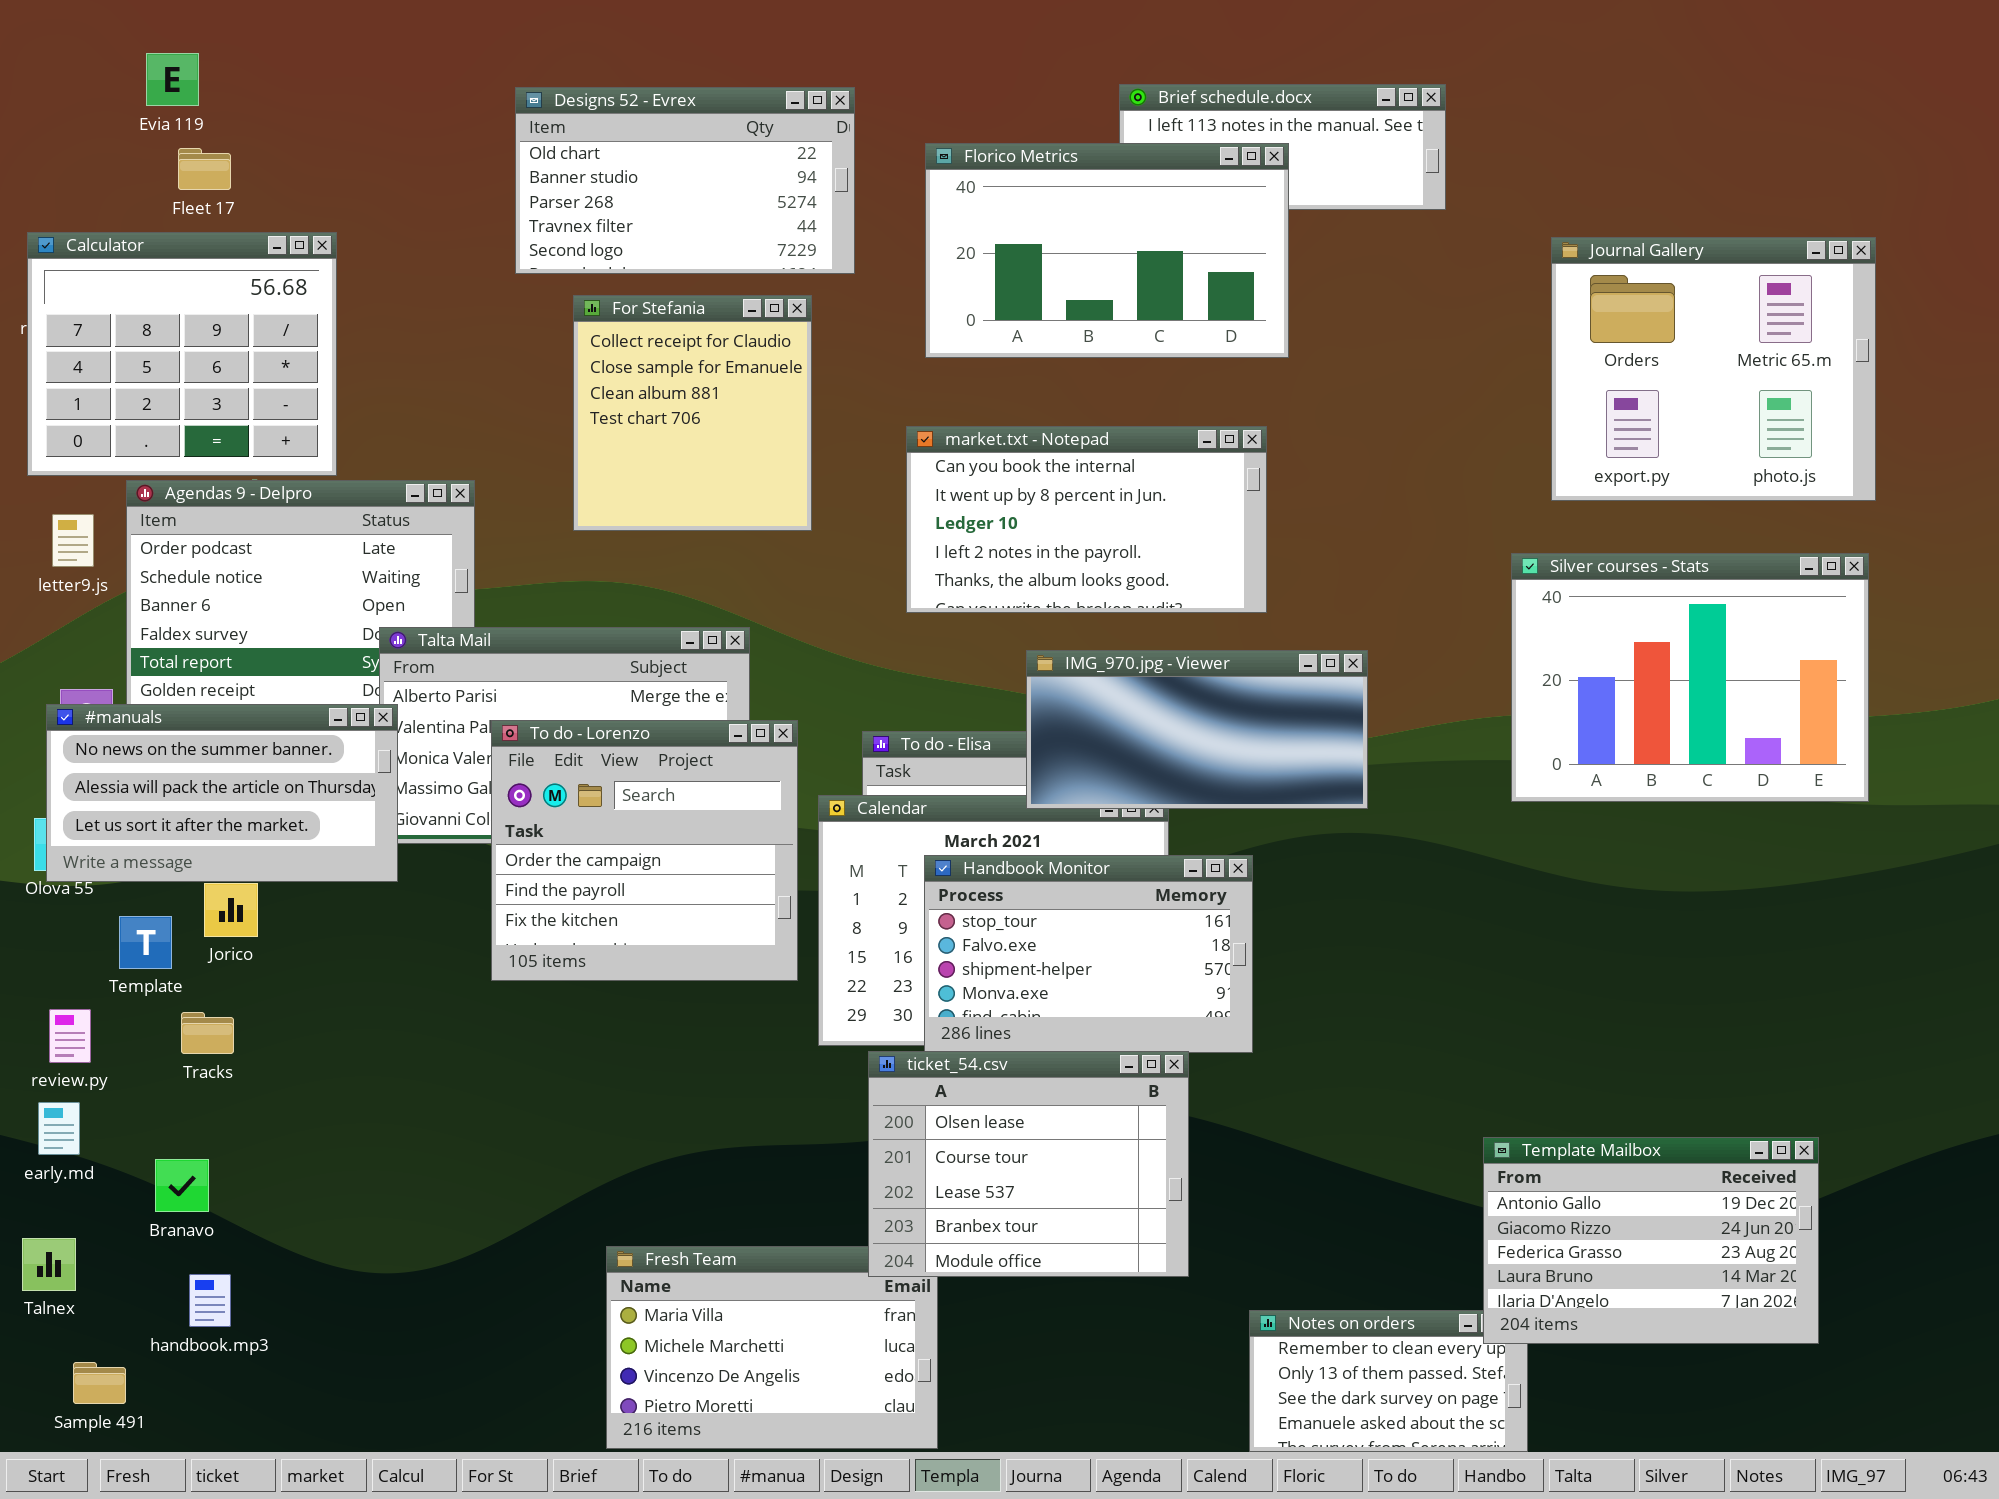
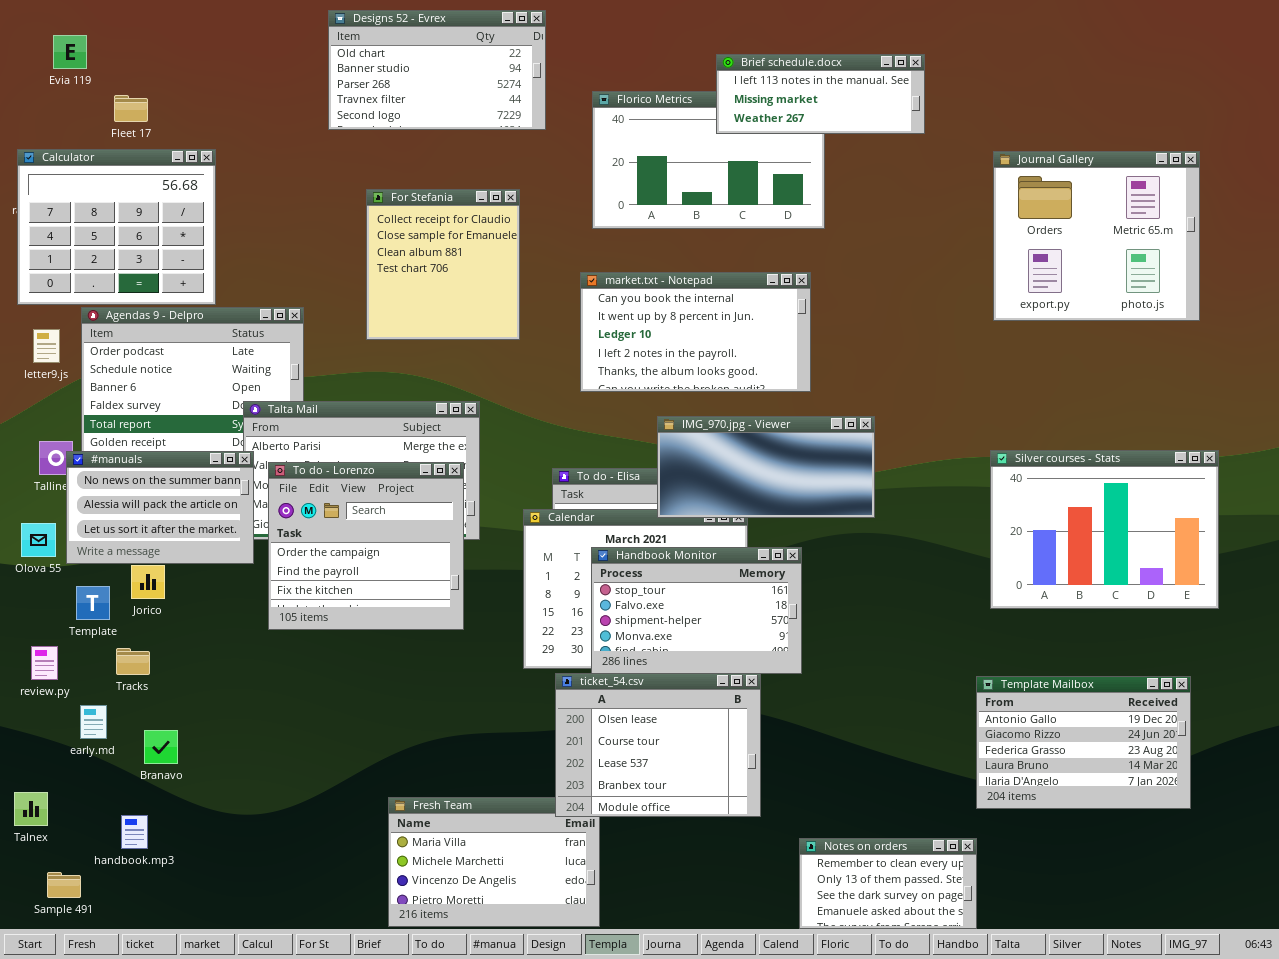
Evia 119: [146,53,199,106] -> [53,35,87,69], moved
Brief schedule.docx: [1119,84,1446,210] -> [716,54,925,134], raised
Designs 52 - Evrex: [515,87,855,274] -> [328,10,546,130], moved
Silver courses - Stats: [1511,553,1869,802] -> [990,450,1219,609], moved
#manuals: [46,704,398,882] -> [66,451,254,564], resized
To do - Lorenzo: [491,720,798,981] -> [268,462,464,630], moved
early.md: [38,1102,80,1155] -> [80,705,107,739], moved
Template Mailbox: [1483,1137,1819,1344] -> [976,676,1191,809], moved
Branavo: [155,1159,209,1212] -> [144,730,178,764], moved

